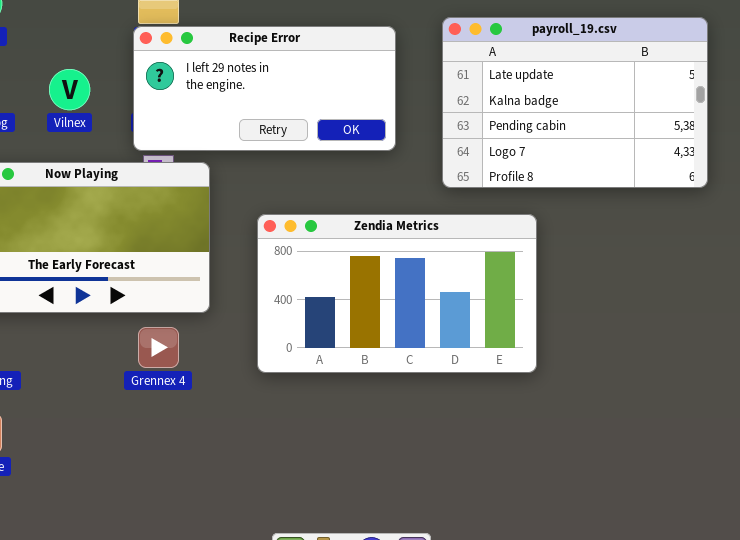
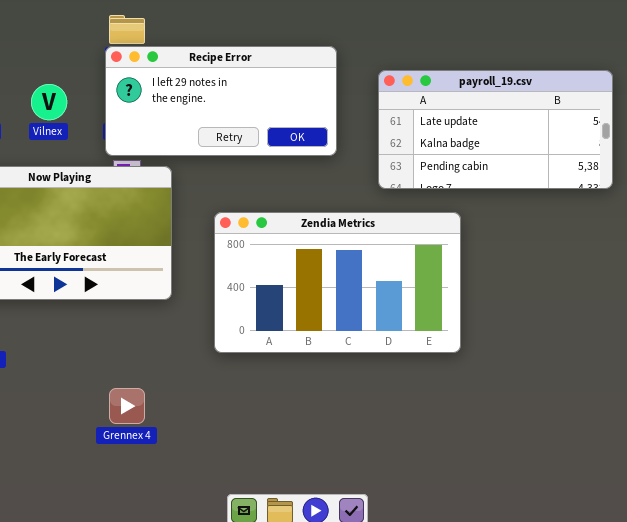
payroll_19.csv: [442,17,708,188] -> [378,70,613,189], resized
Grennex 4: [138,327,179,368] -> [109,388,145,424], moved

